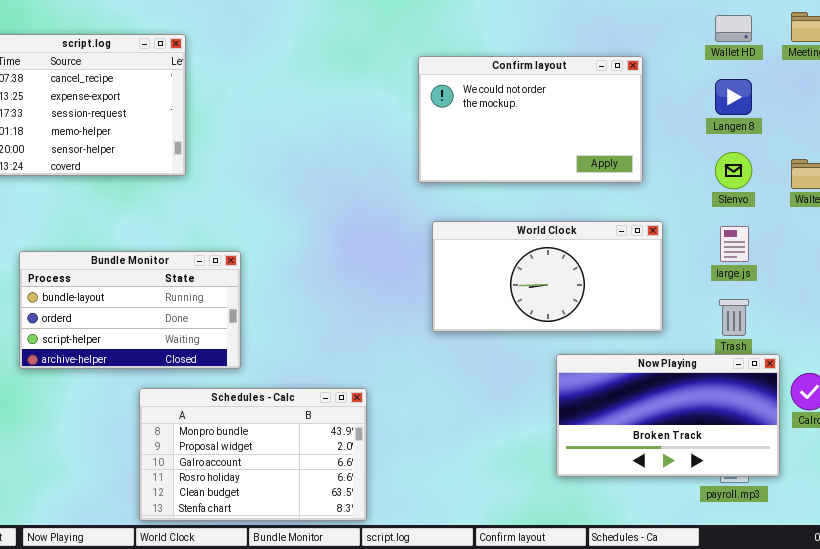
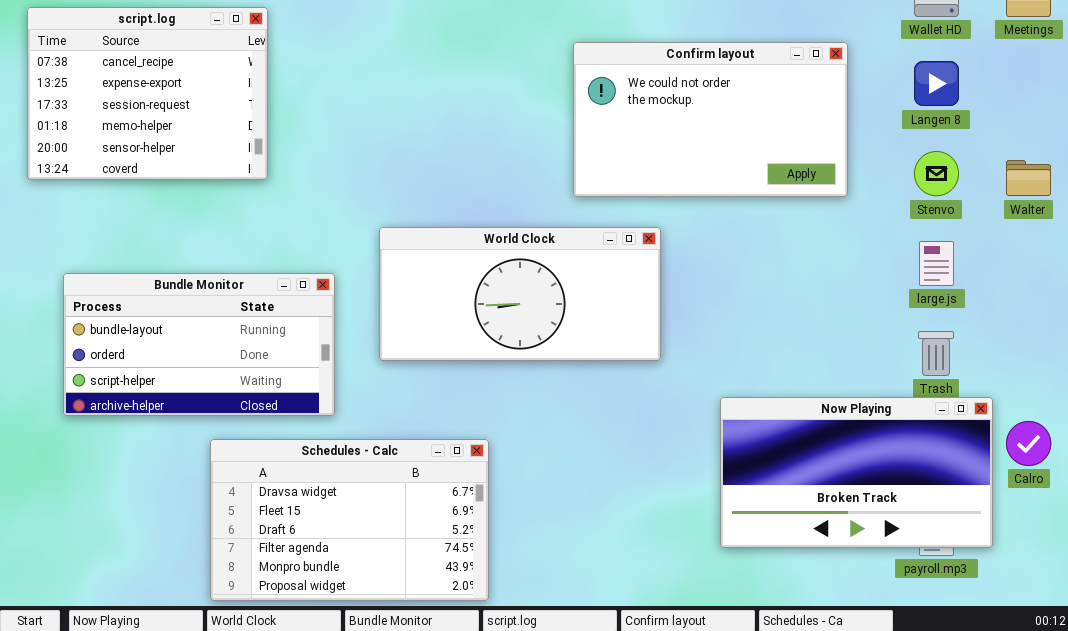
Confirm layout: [418,56,643,183] -> [573,42,848,197], moved
World Clock: [432,221,663,332] -> [379,227,661,361], moved
Schedules - Calc: [139,388,367,521] -> [210,439,489,601], scrolled up 4 rows

